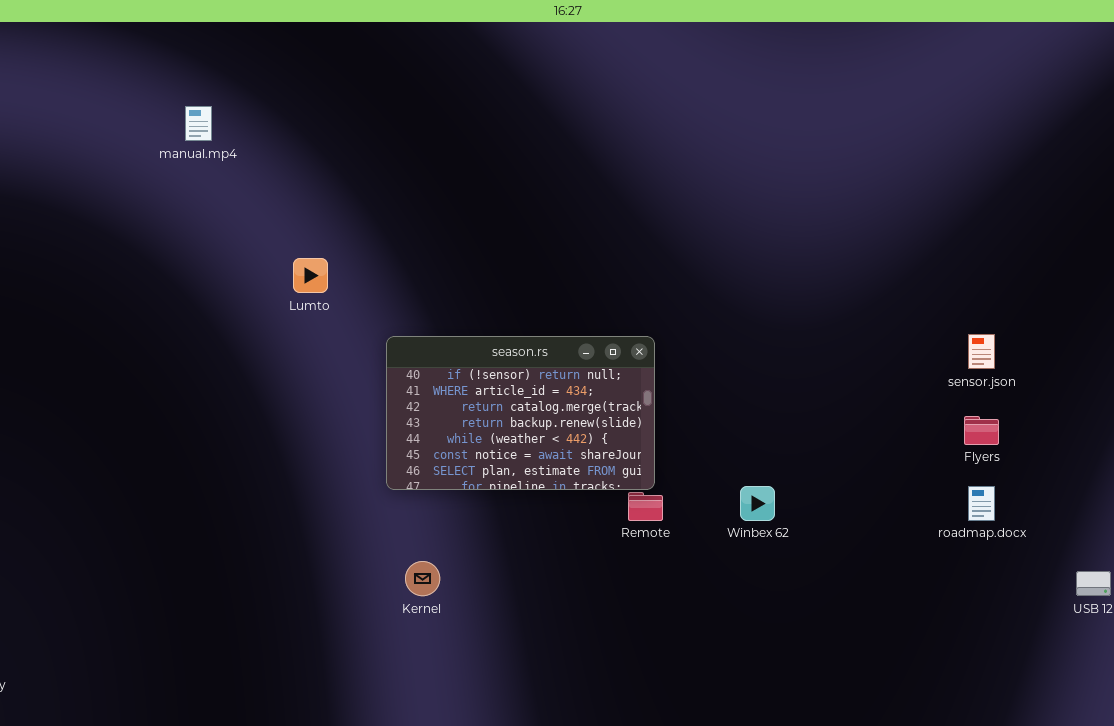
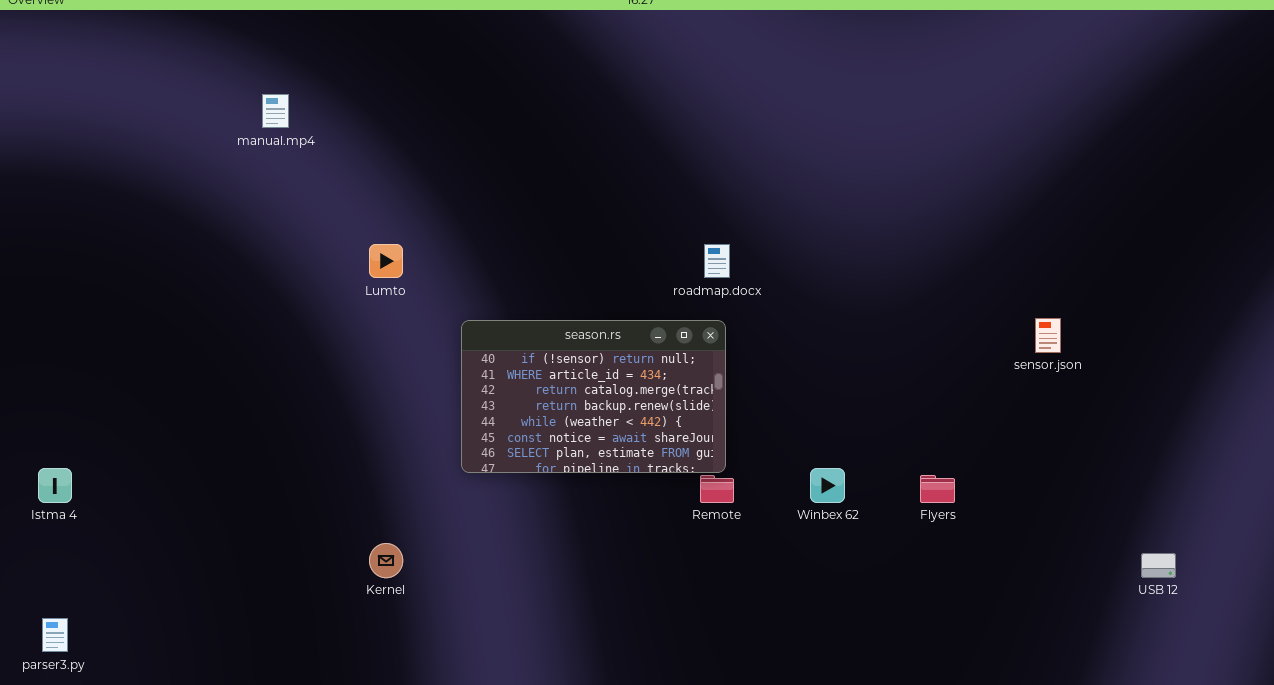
Flyers: [964,416,999,445] -> [920,475,955,503], moved
roadmap.docx: [968,486,995,521] -> [704,244,730,278], moved
Kernel: [405,561,440,596] -> [369,543,403,578], moved

